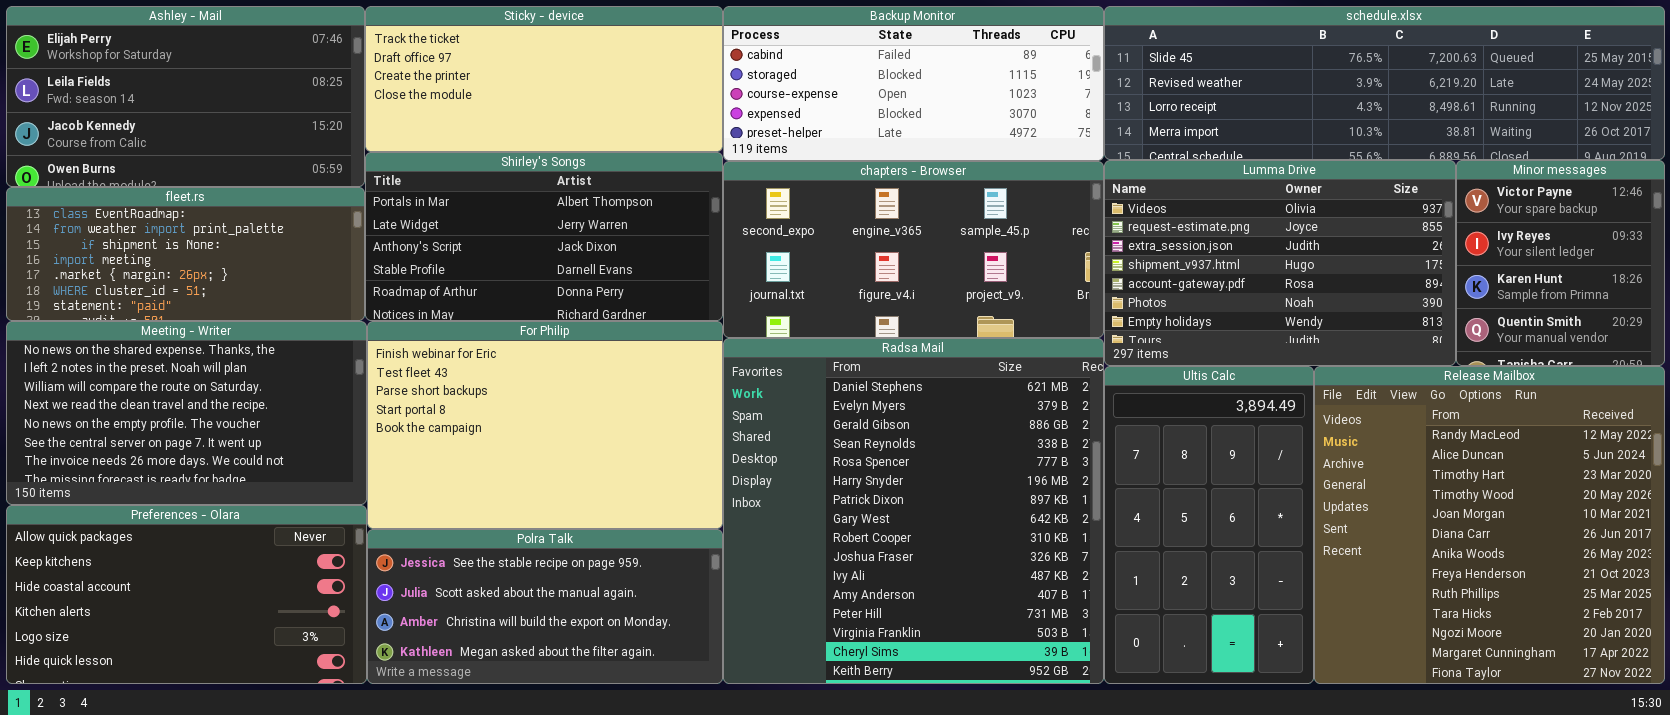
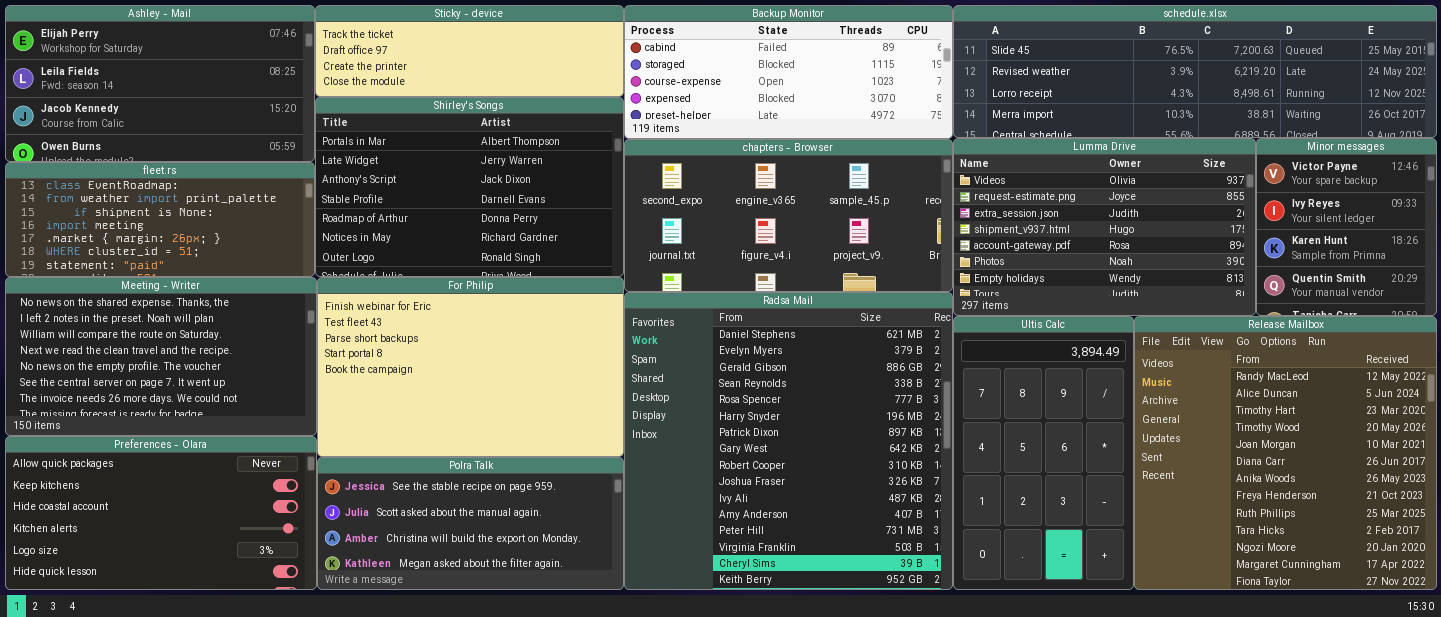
Sticky - device: [365,6,723,152] -> [315,5,624,97], resized
Shirley's Songs: [365,152,723,321] -> [315,97,624,277], resized

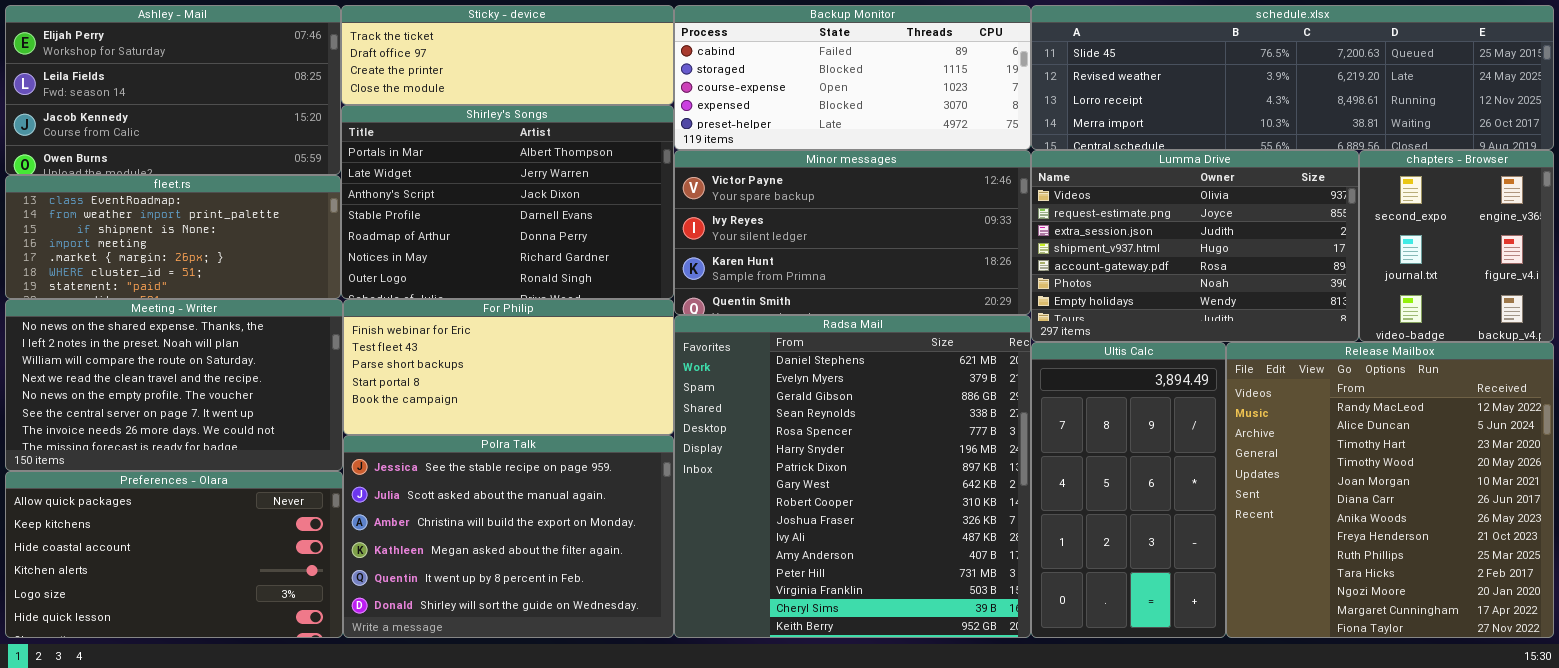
Minor messages: [1256,138,1437,316] -> [674,150,1031,315], moved, resized
chapters - Browser: [624,139,953,292] -> [1359,150,1554,342], moved, resized
For Philip: [317,277,624,457] -> [343,299,674,435], resized
Polra Talk: [317,457,624,590] -> [343,435,674,638], resized

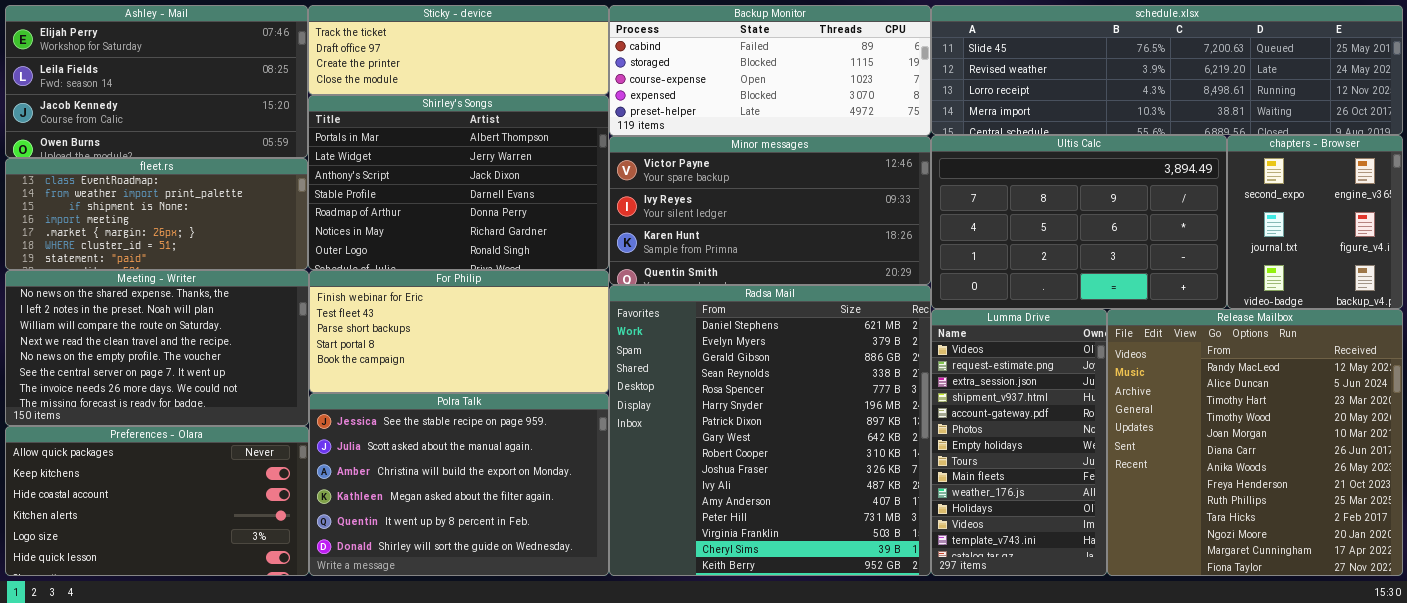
Lumma Drive: [1031,150,1359,342] -> [931,309,1107,576], moved, resized
Ultis Calc: [1031,342,1226,638] -> [931,135,1227,309], moved, resized

